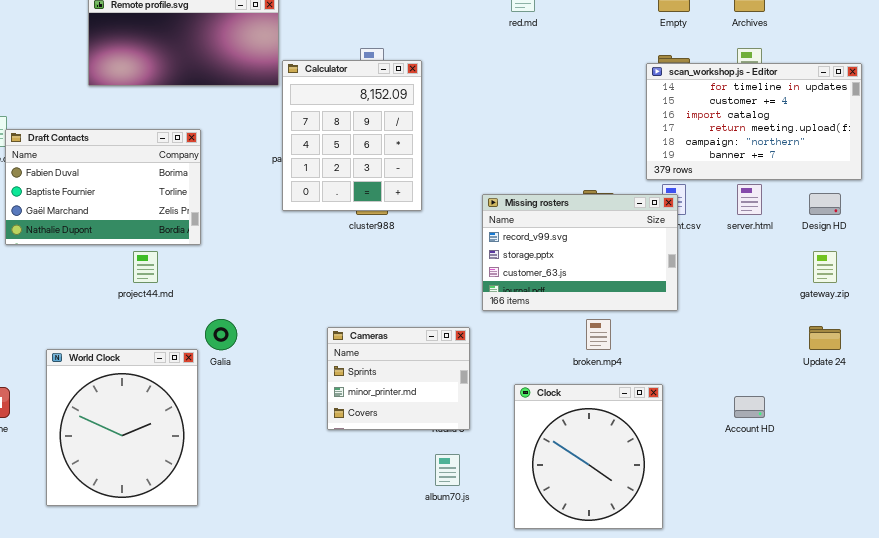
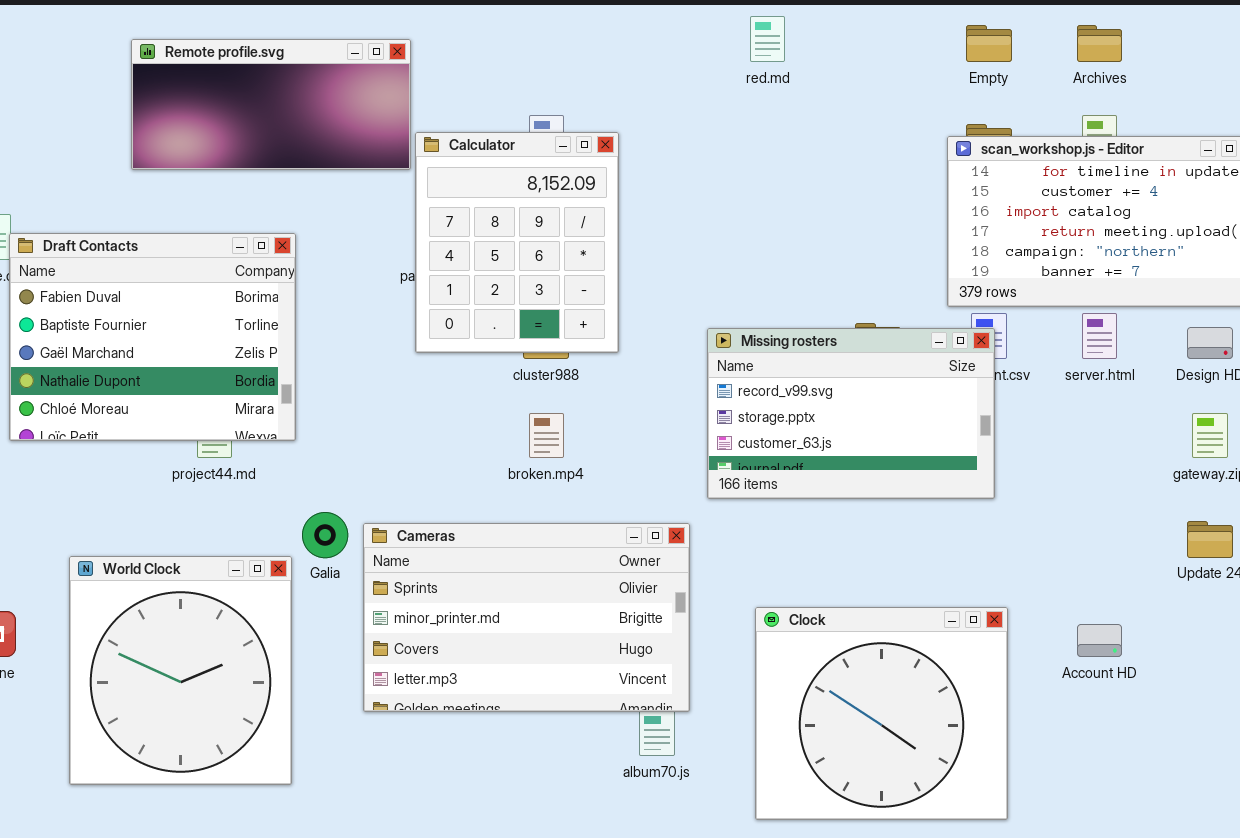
Draft Contacts: [5,129,201,245] -> [9,233,296,441], resized
broken.mp4: [586,319,611,350] -> [529,413,564,458], moved
Cameras: [327,327,470,430] -> [363,523,690,712], resized
Clock: [514,384,663,529] -> [755,607,1008,820], resized

